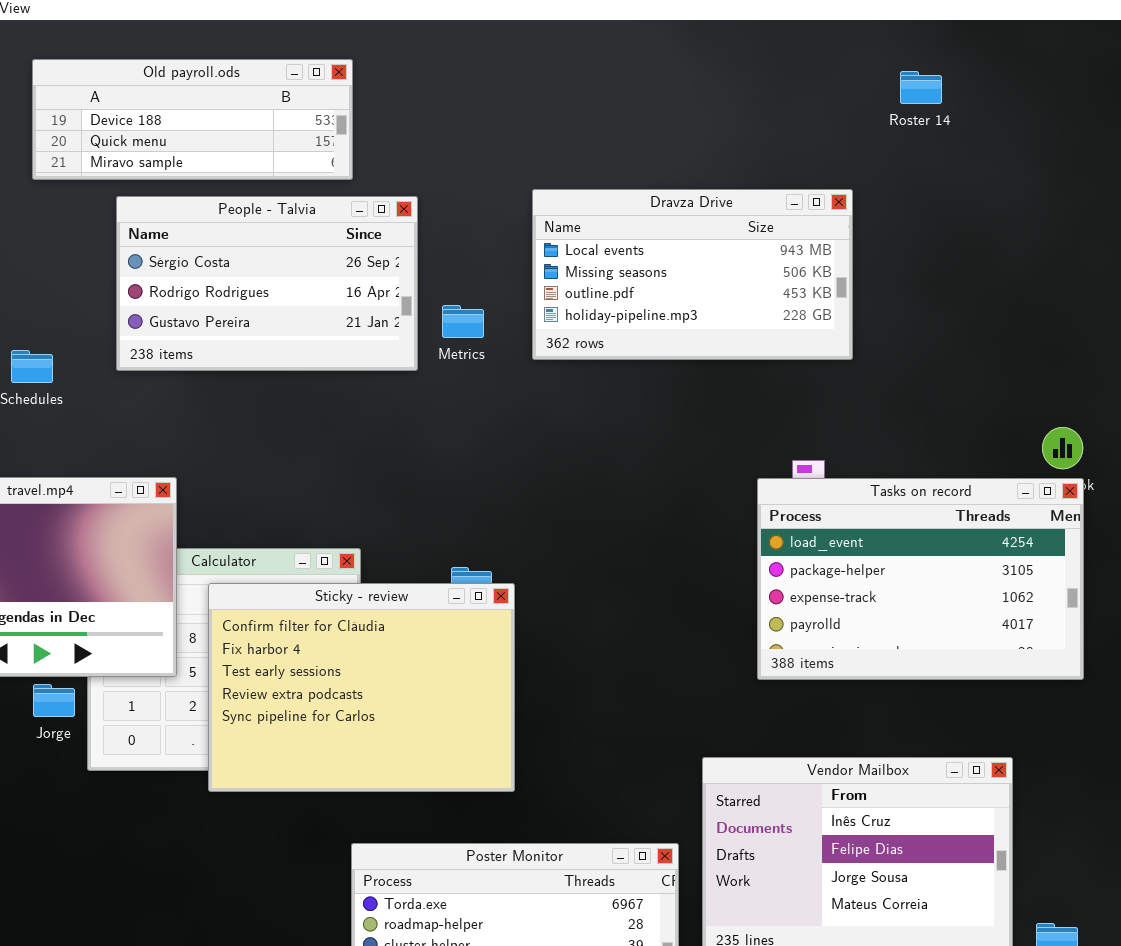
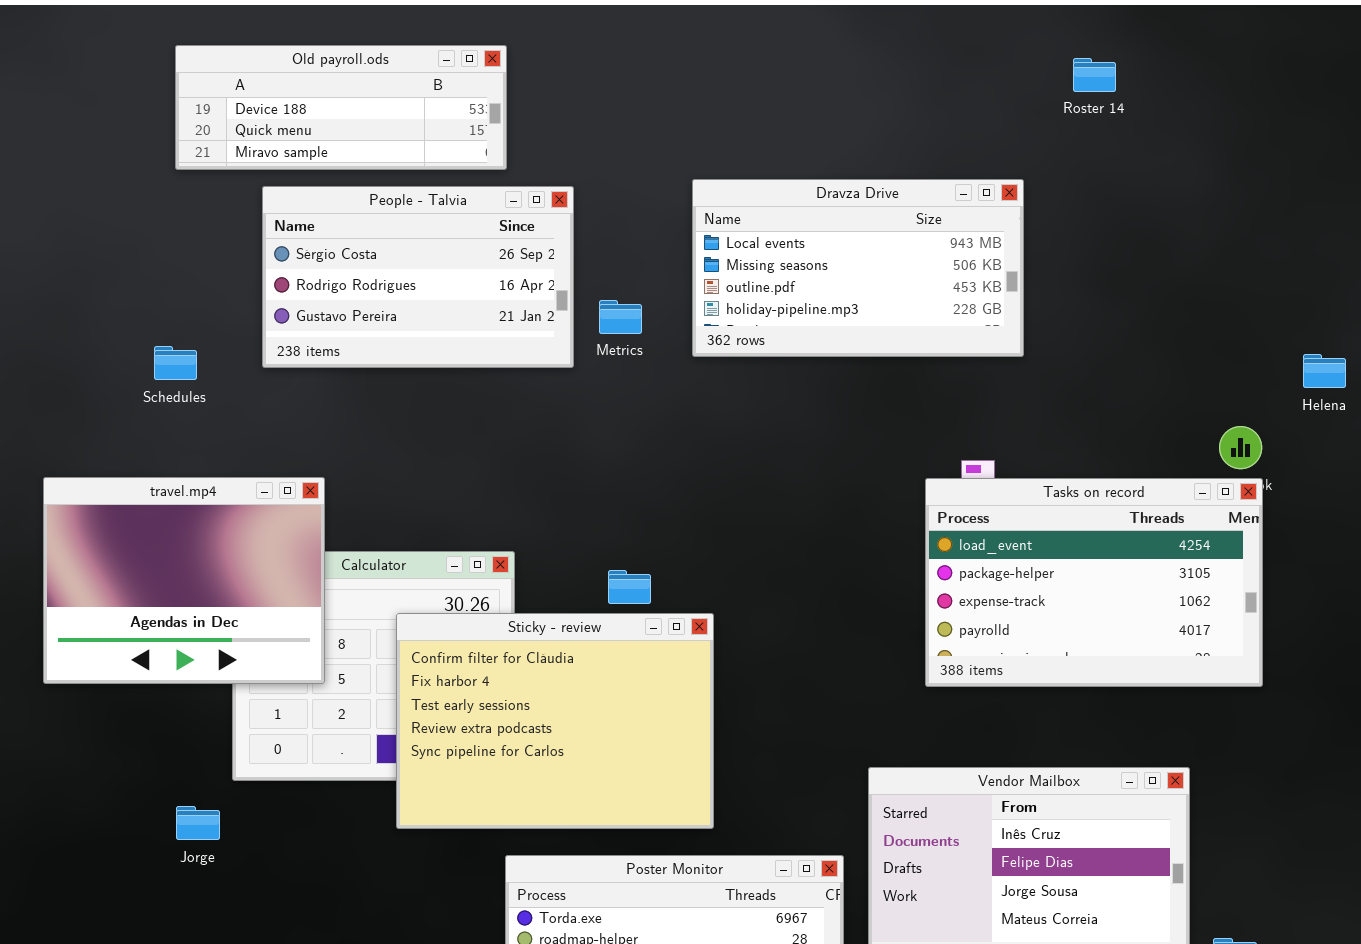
Sticky - review: [208,583,515,792] -> [396,613,714,829], moved
Jorge: [33,684,75,717] -> [176,806,220,840], moved

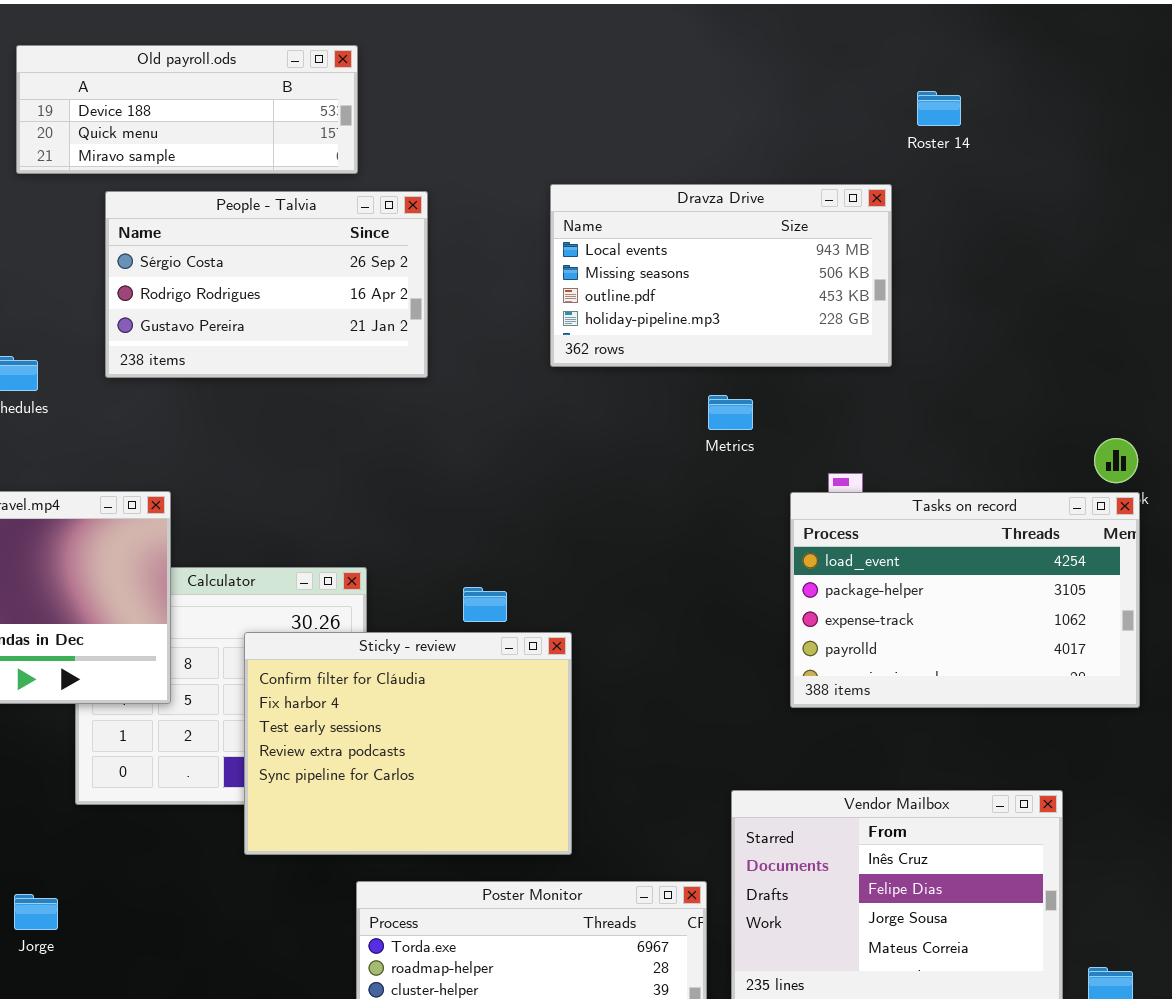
Roster 14: [1073,58,1116,92] -> [917,91,961,126], moved
Metrics: [599,300,642,334] -> [708,395,753,430], moved
Jorge: [176,806,220,840] -> [14,894,58,930], moved

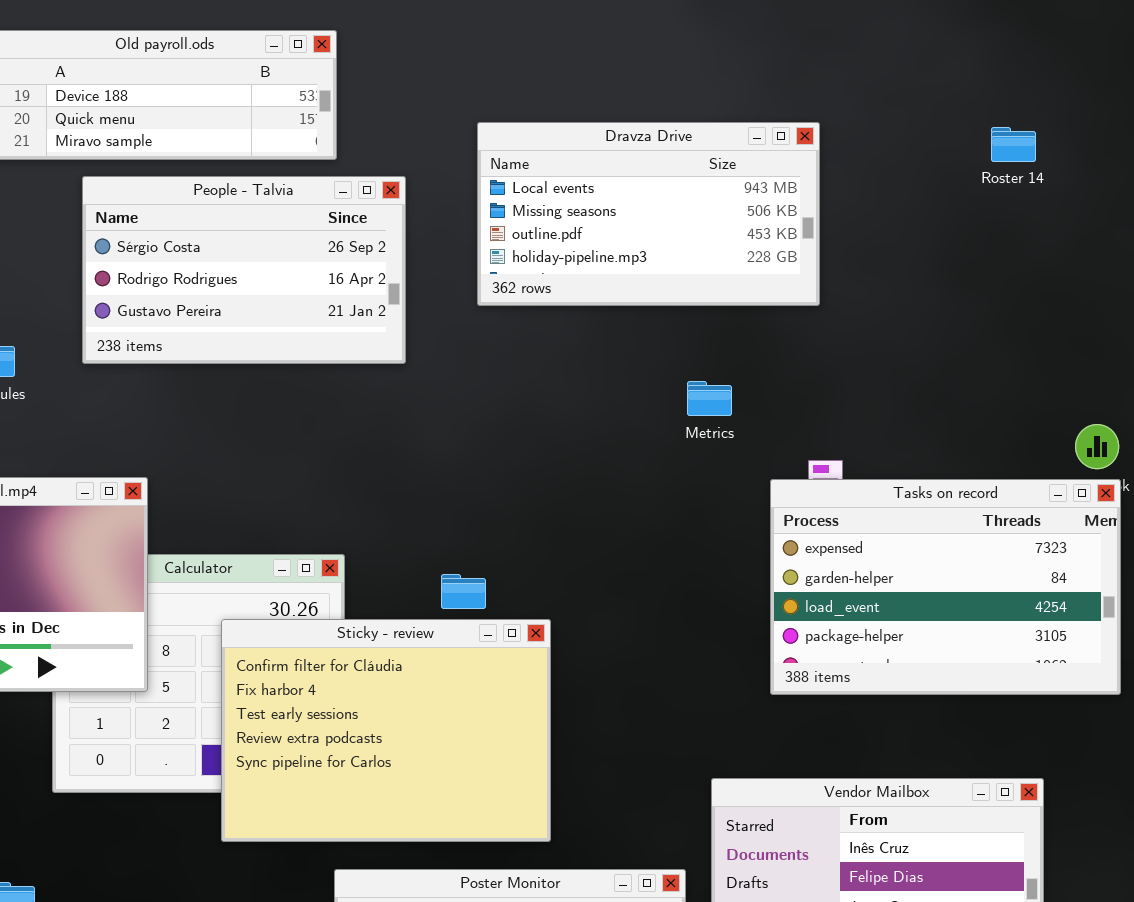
Roster 14: [917,91,961,126] -> [991,127,1036,162], moved
Dravza Drive: [550,184,892,367] -> [477,122,820,306], moved
Tasks on record: [790,492,1140,708] -> [770,479,1121,695], scrolled up 2 rows

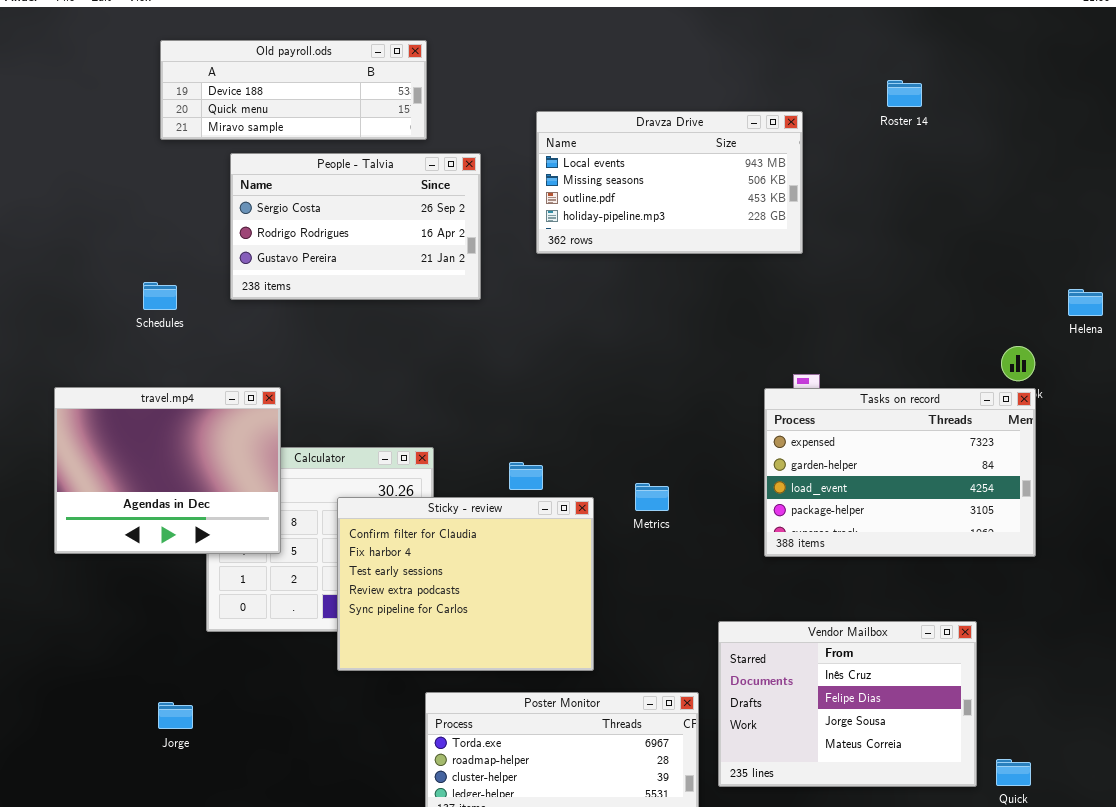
Roster 14: [991,127,1036,162] -> [887,80,922,107], moved
Metrics: [687,381,732,416] -> [635,483,669,511], moved

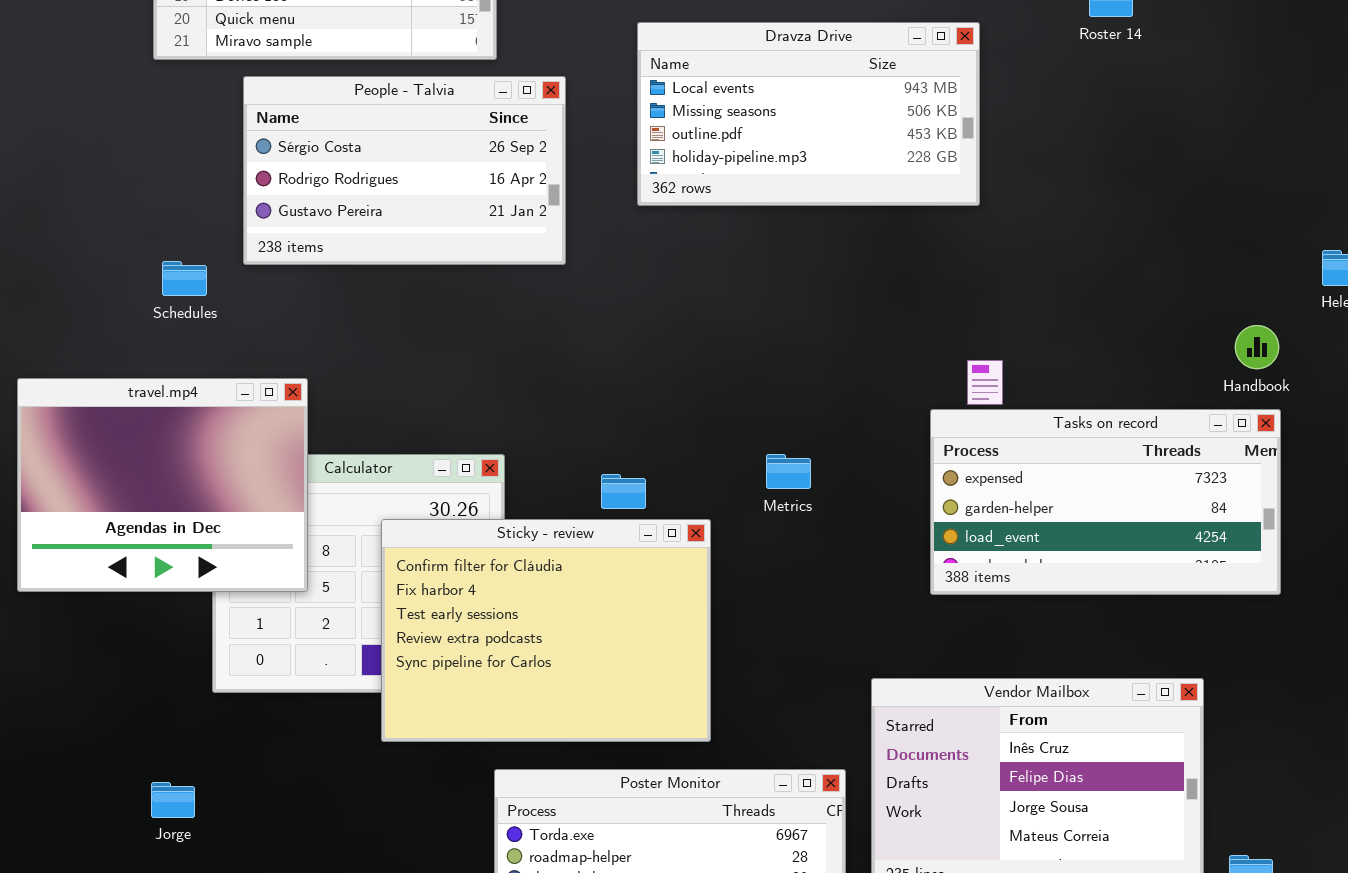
Schedules: [143,282,177,310] -> [162,261,207,296], moved
Tasks on record: [764,388,1036,557] -> [930,409,1281,595], resized
Metrics: [635,483,669,511] -> [766,454,811,489], moved

